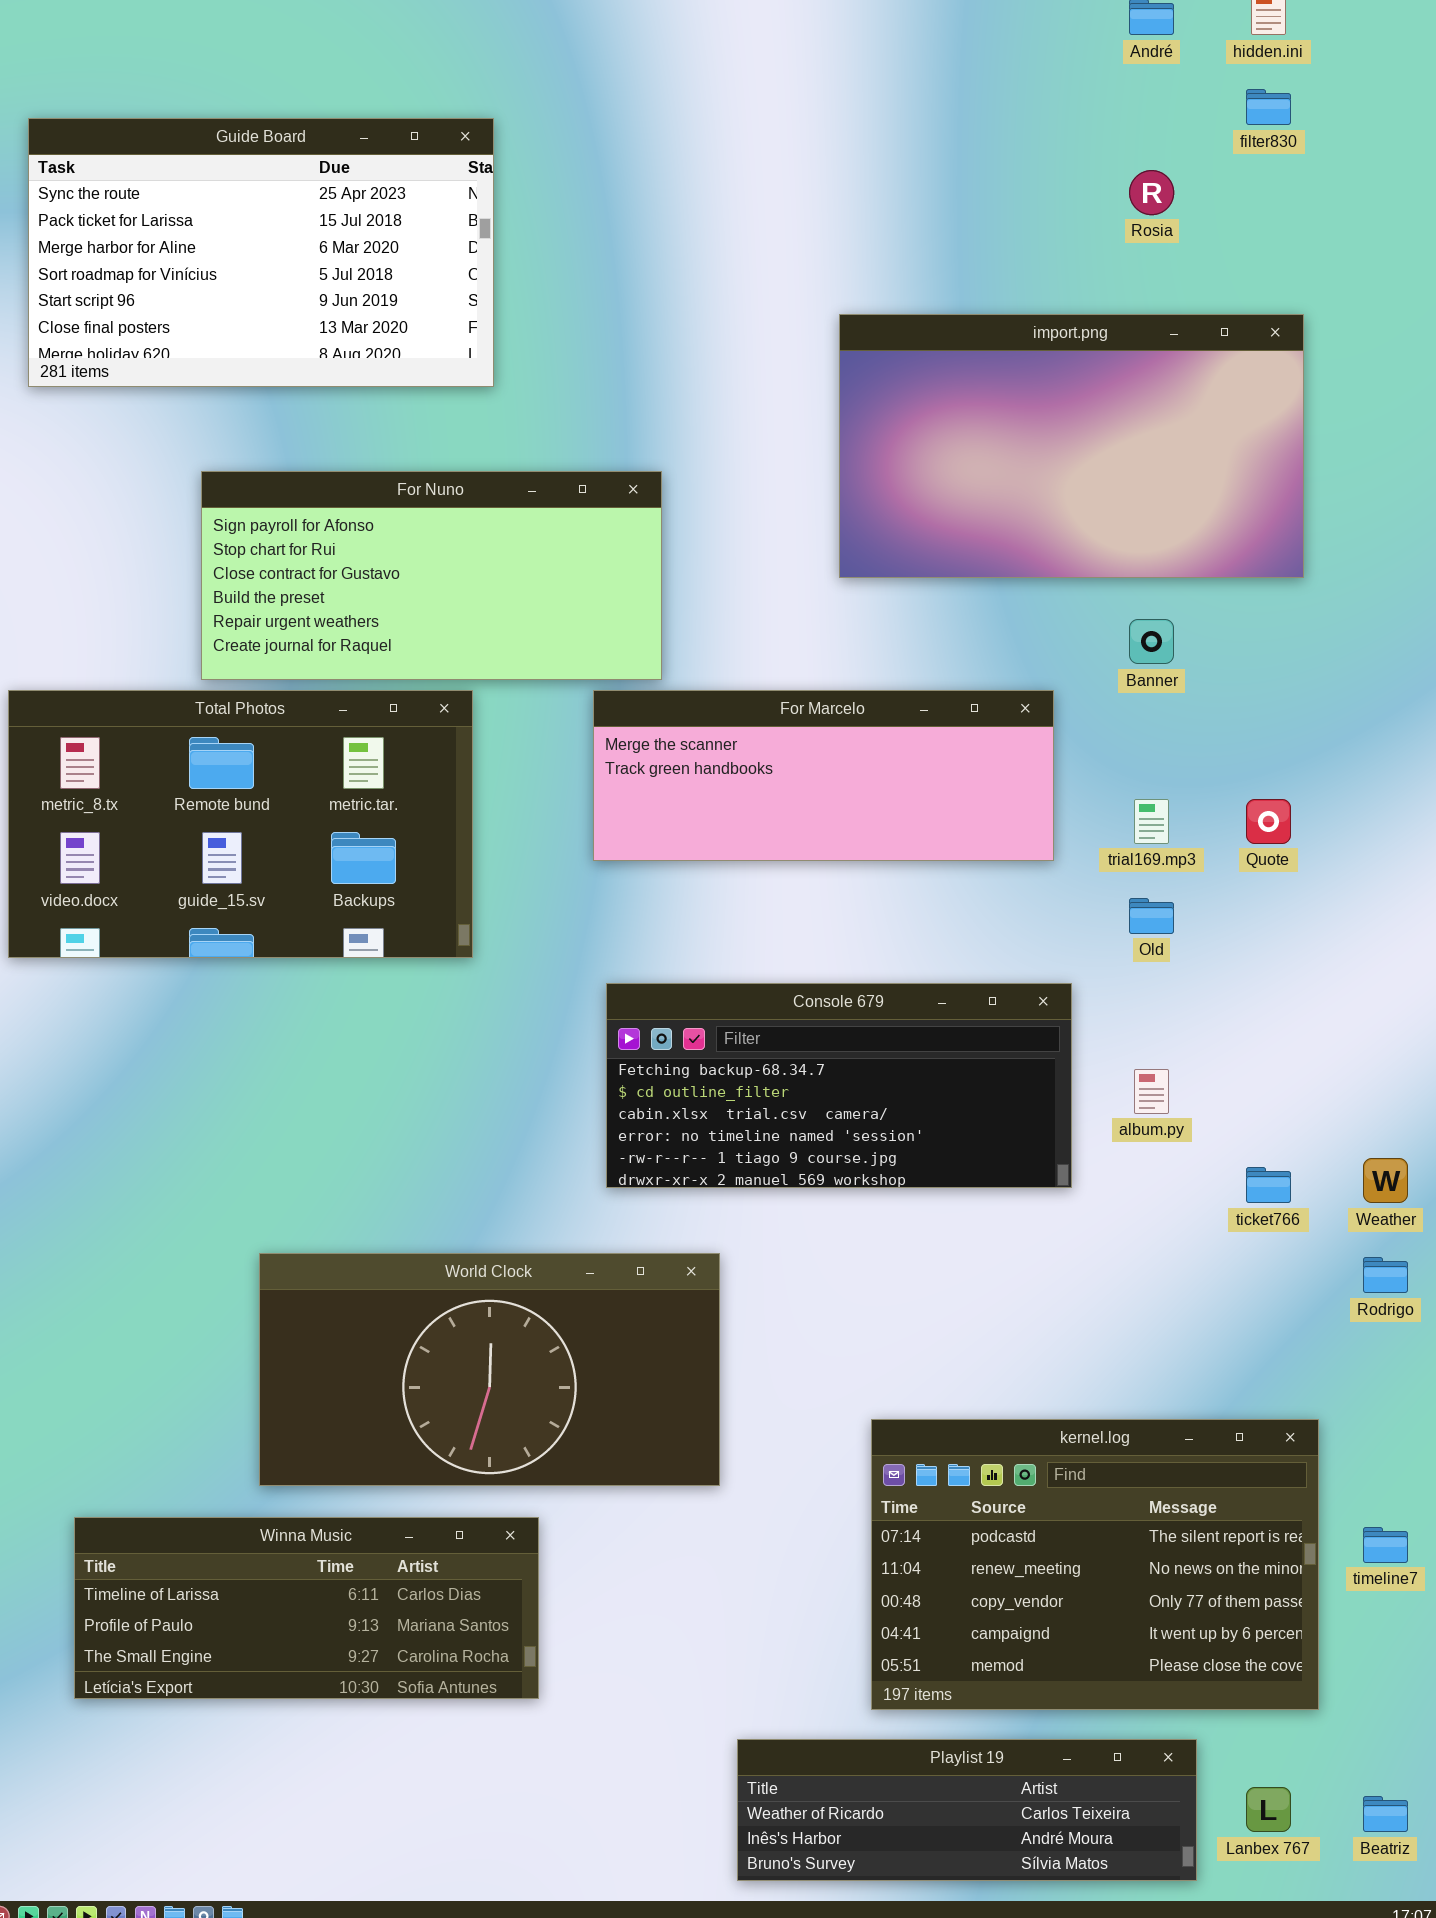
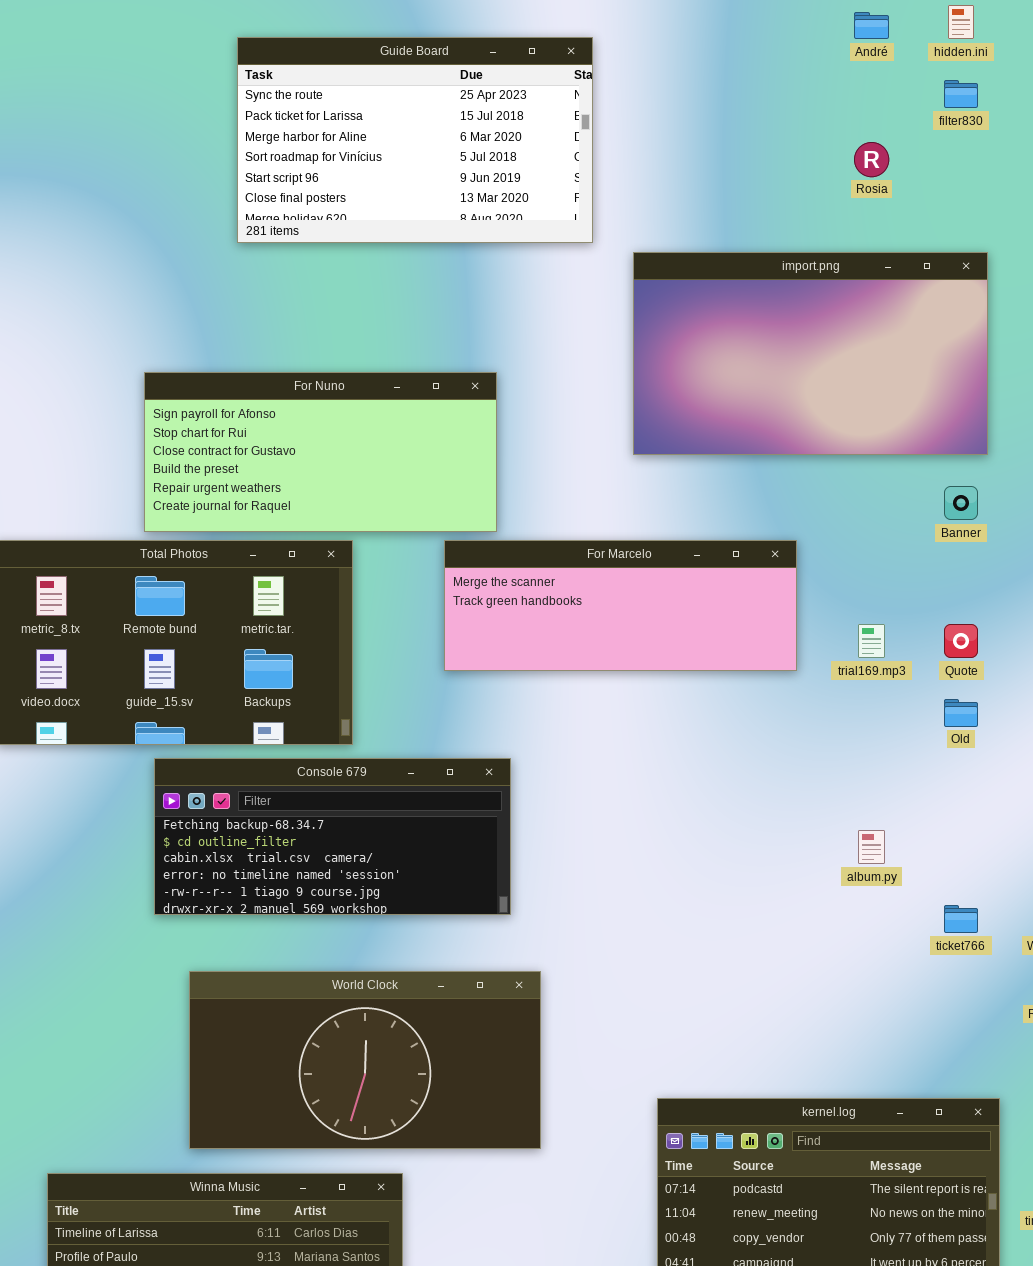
Guide Board: [28,118,494,387] -> [237,37,593,243], moved
Banner: [1129,619,1174,664] -> [944,486,978,520], moved
Old: [1129,898,1174,934] -> [944,699,978,727], moved
Console 679: [606,983,1072,1188] -> [154,758,511,915], moved

